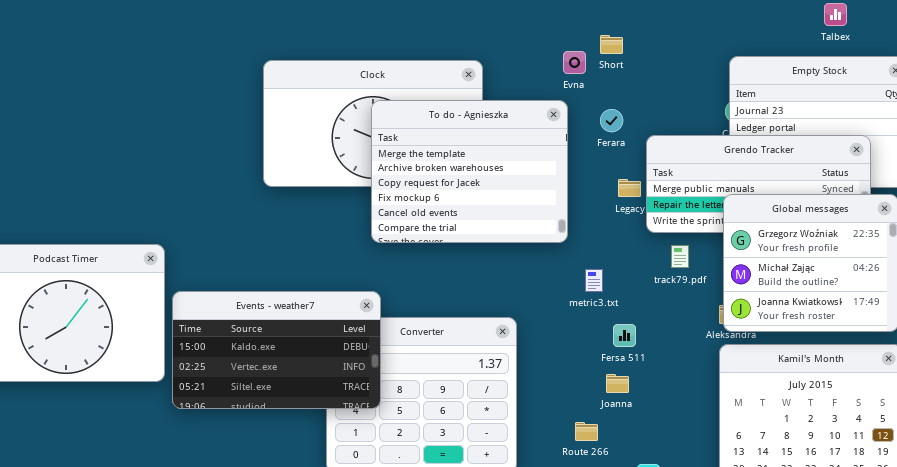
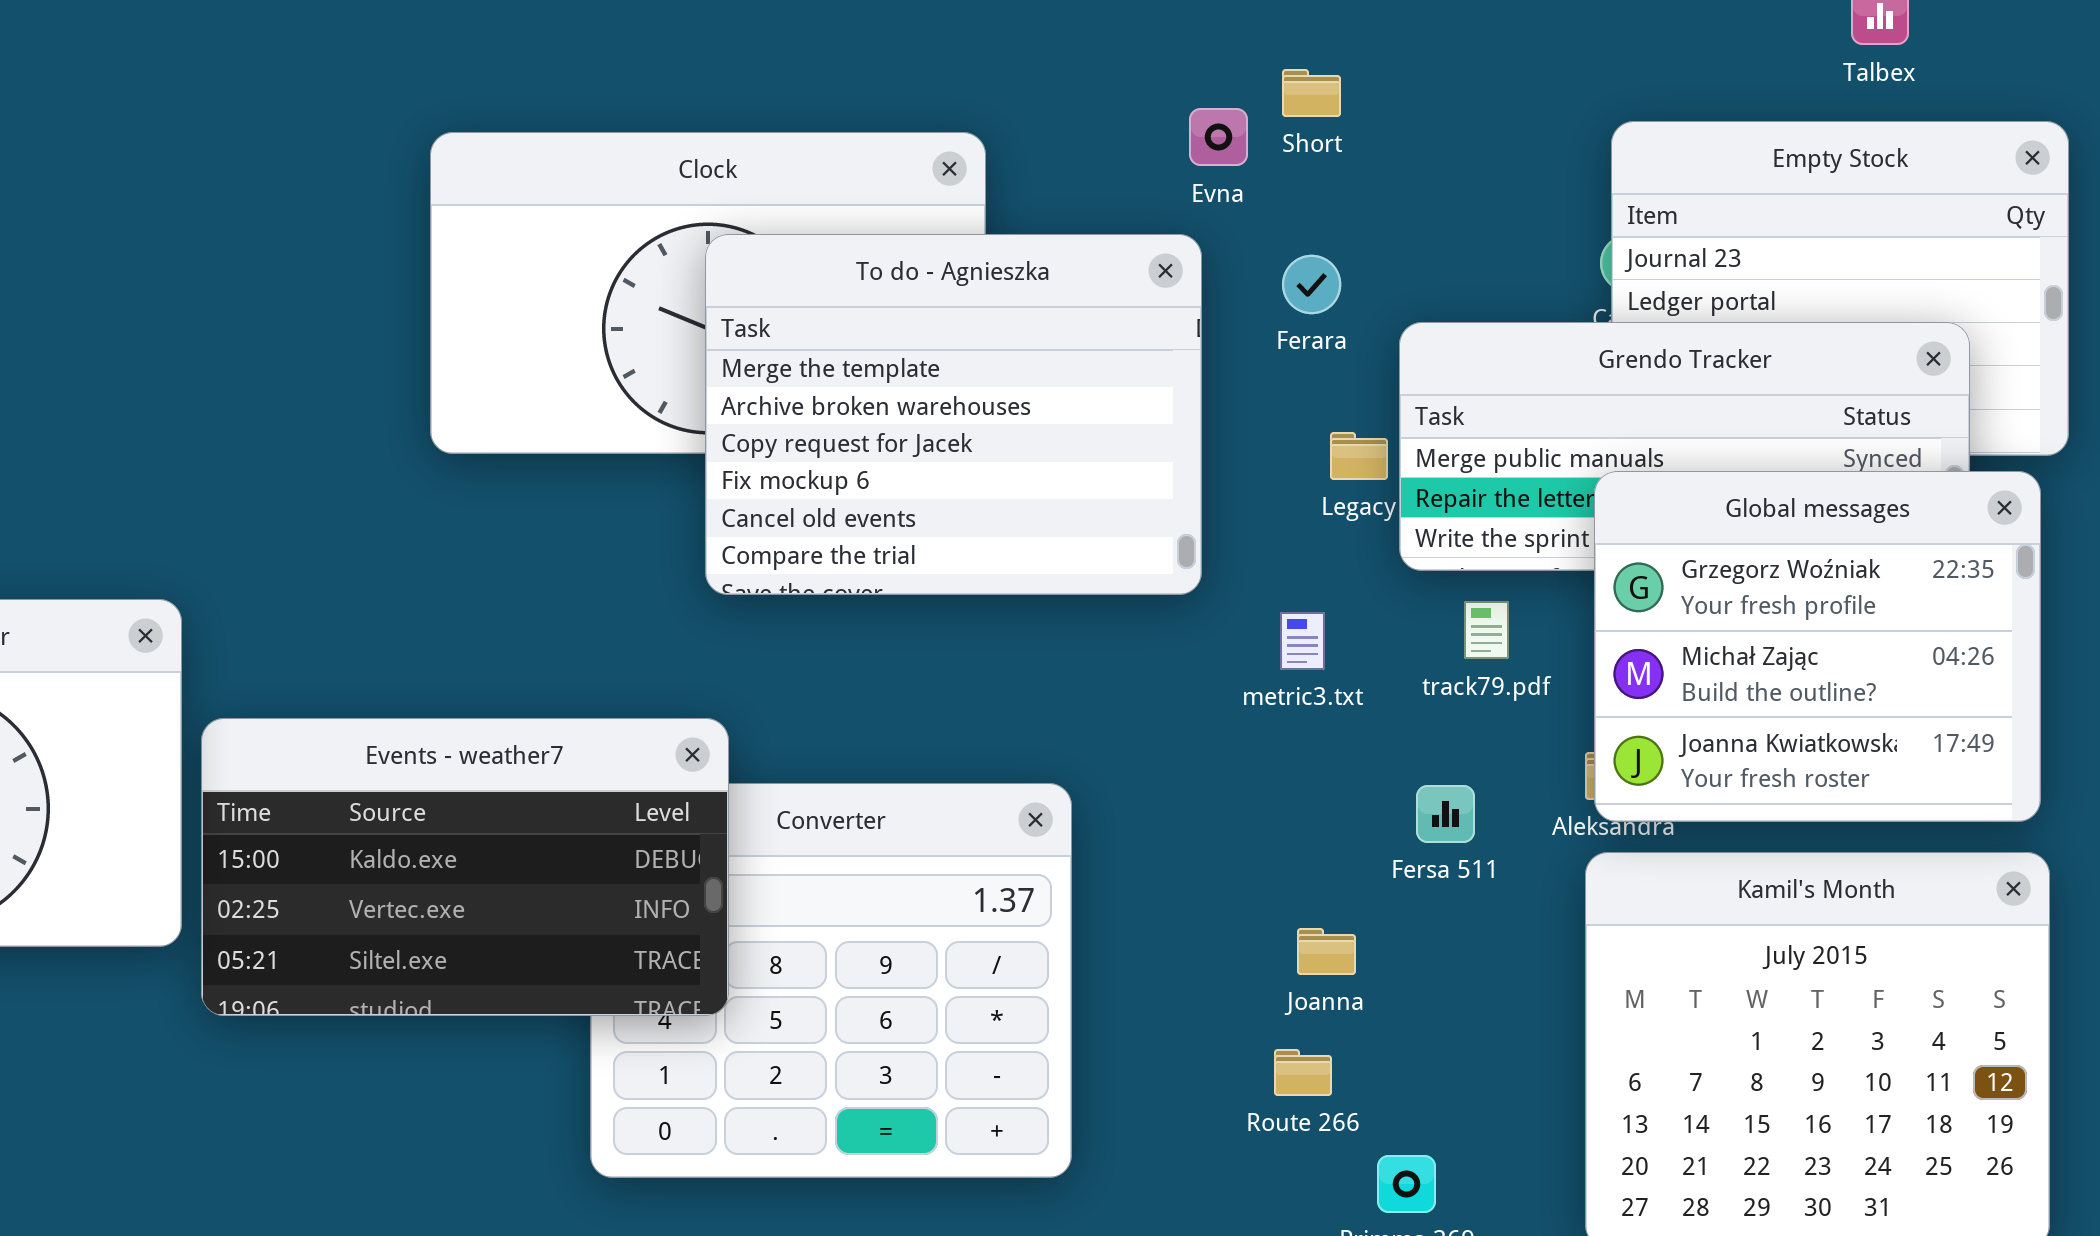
metric3.txt: [585,269,603,292] -> [1280,612,1325,670], moved
Fersa 511: [613,324,636,347] -> [1416,785,1475,843], moved
Route 266: [575,422,598,441] -> [1274,1049,1332,1096], moved

